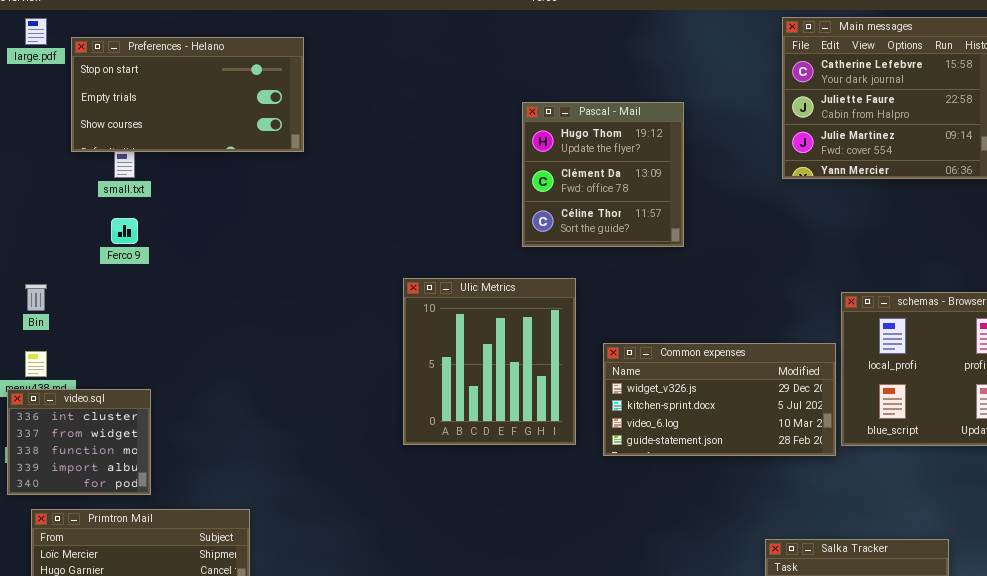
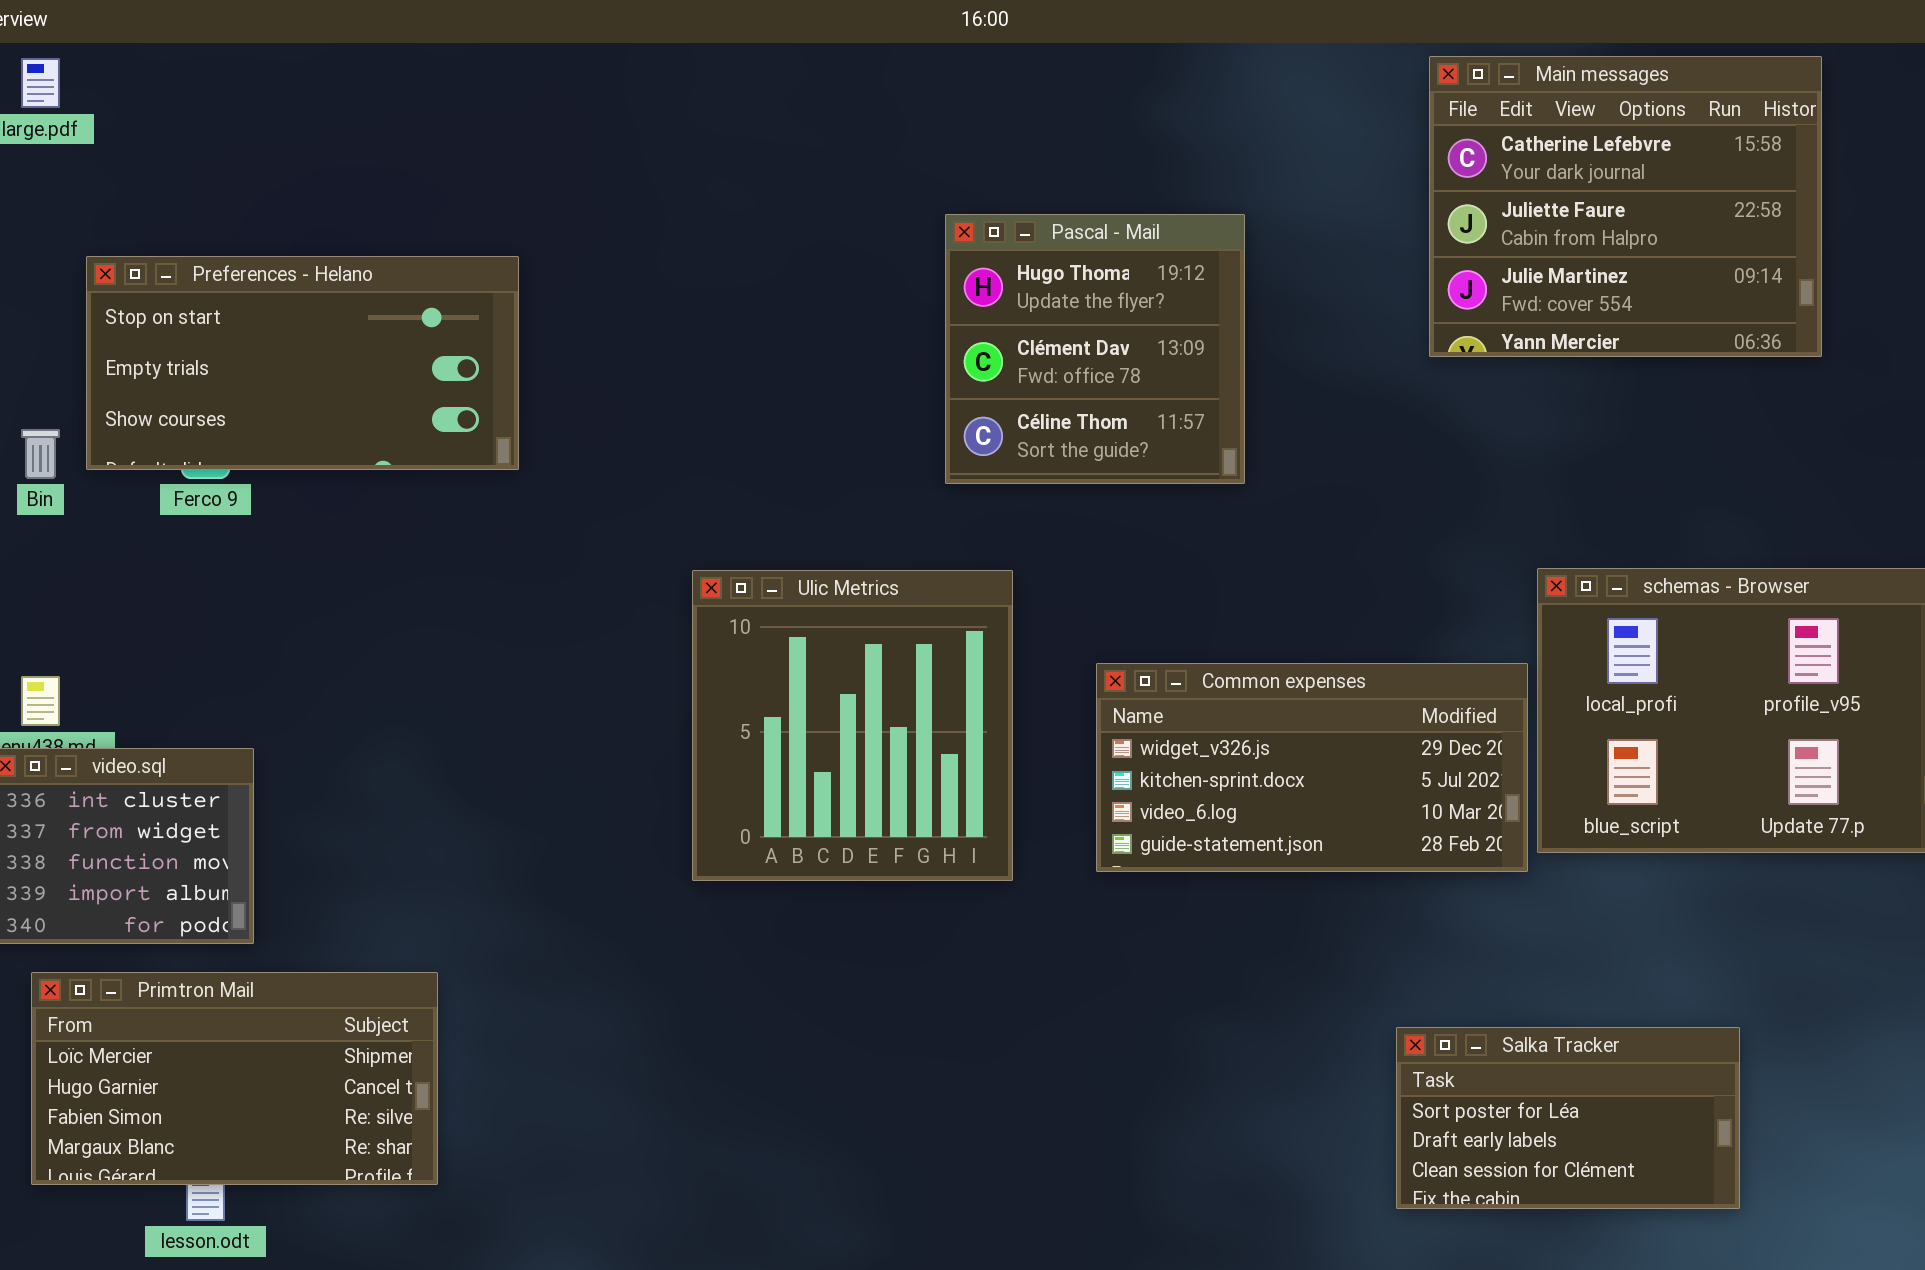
Preferences - Helano: [71,37,304,152] -> [86,256,519,470], moved
Ulic Metrics: [403,278,576,445] -> [692,570,1013,881], moved
Bin: [25,284,47,311] -> [21,429,60,479], moved

